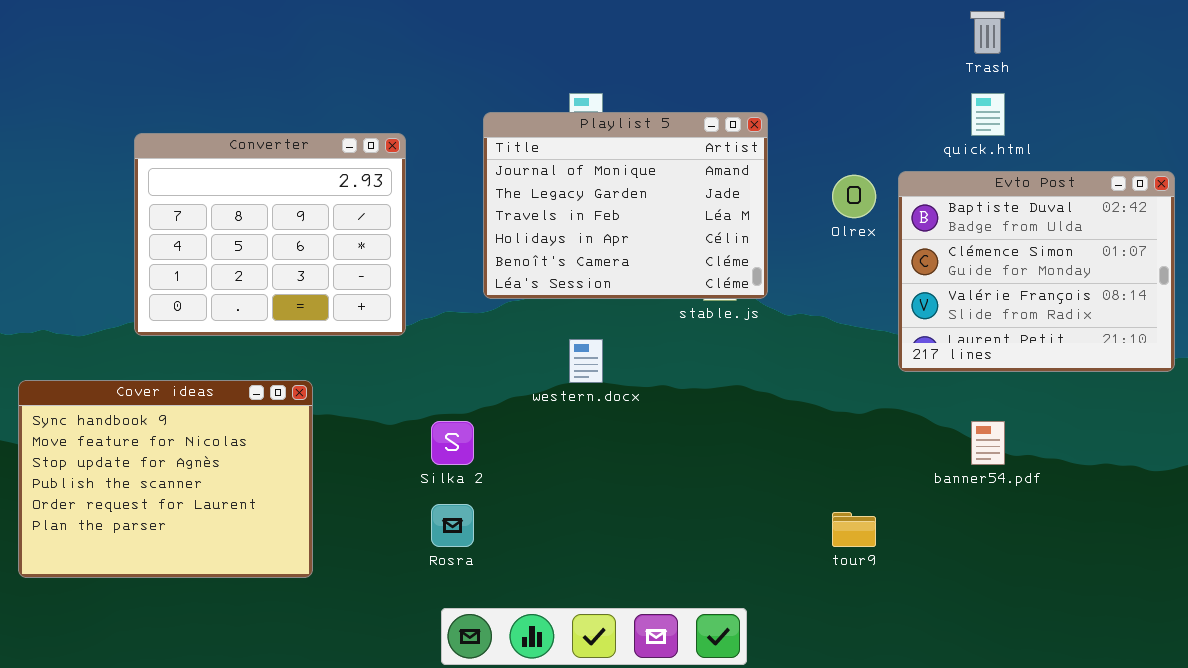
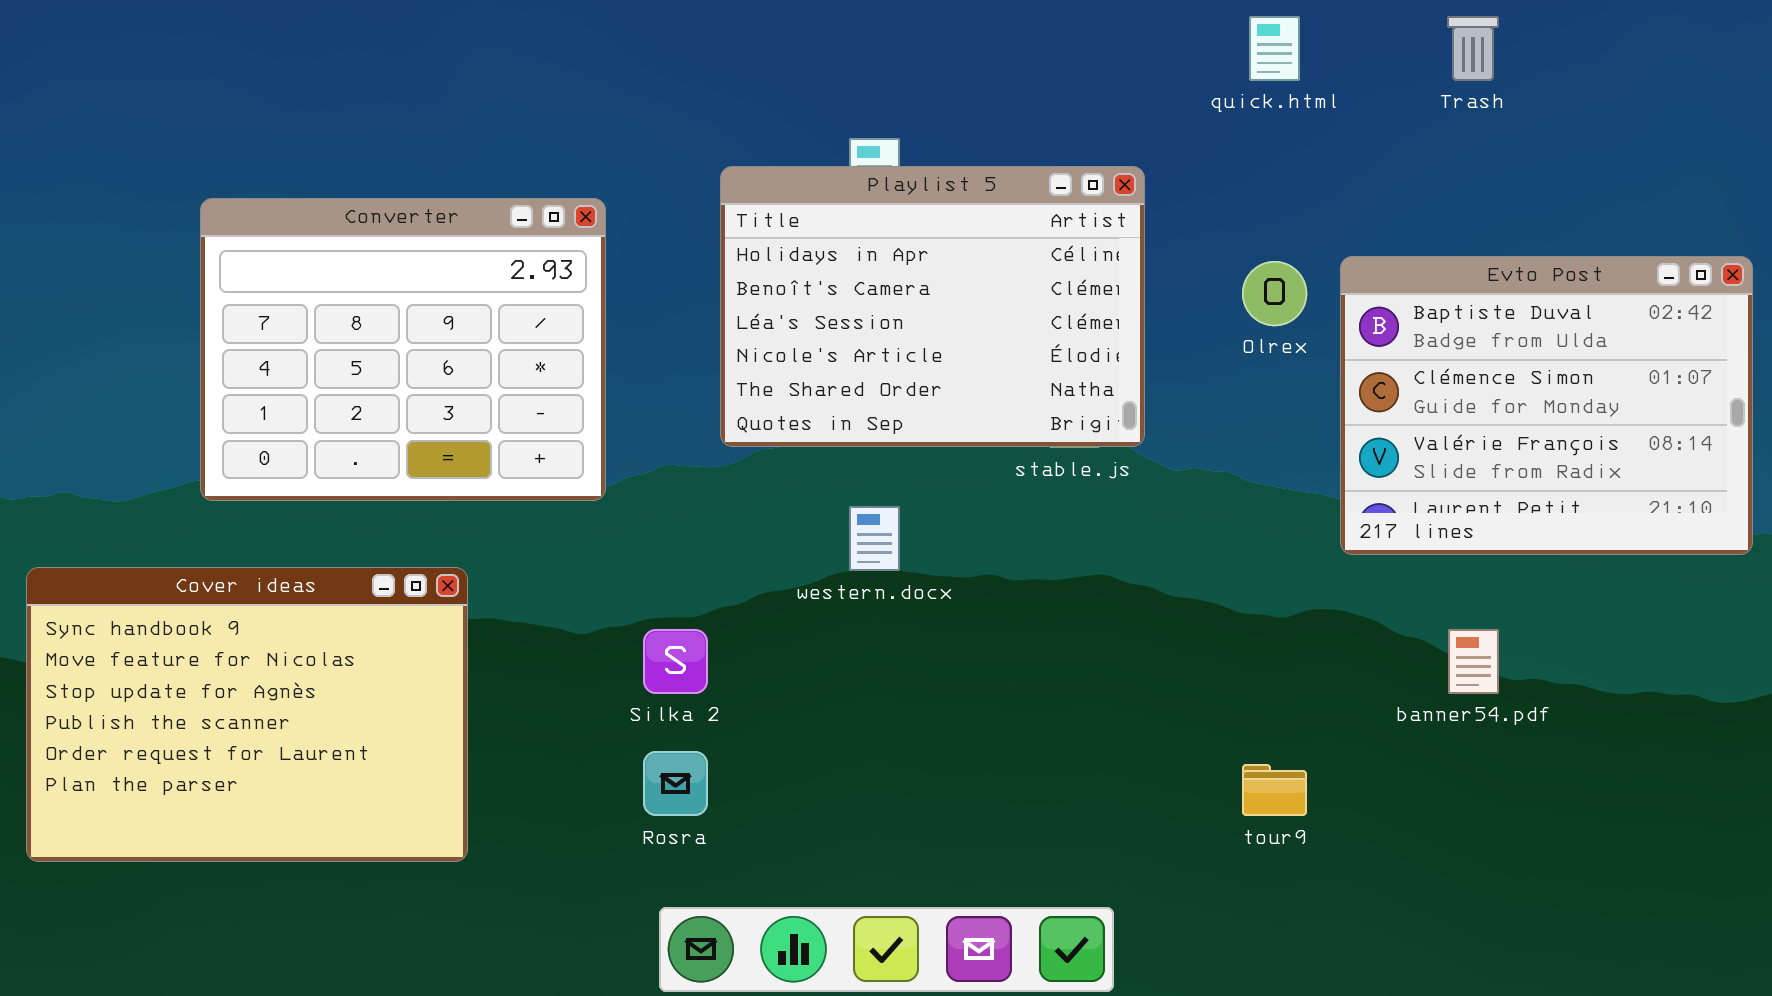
quick.html: [971,93,1005,136] -> [1249,16,1300,81], moved
Playlist 5: [483,112,768,299] -> [720,166,1145,447], scrolled down 3 rows

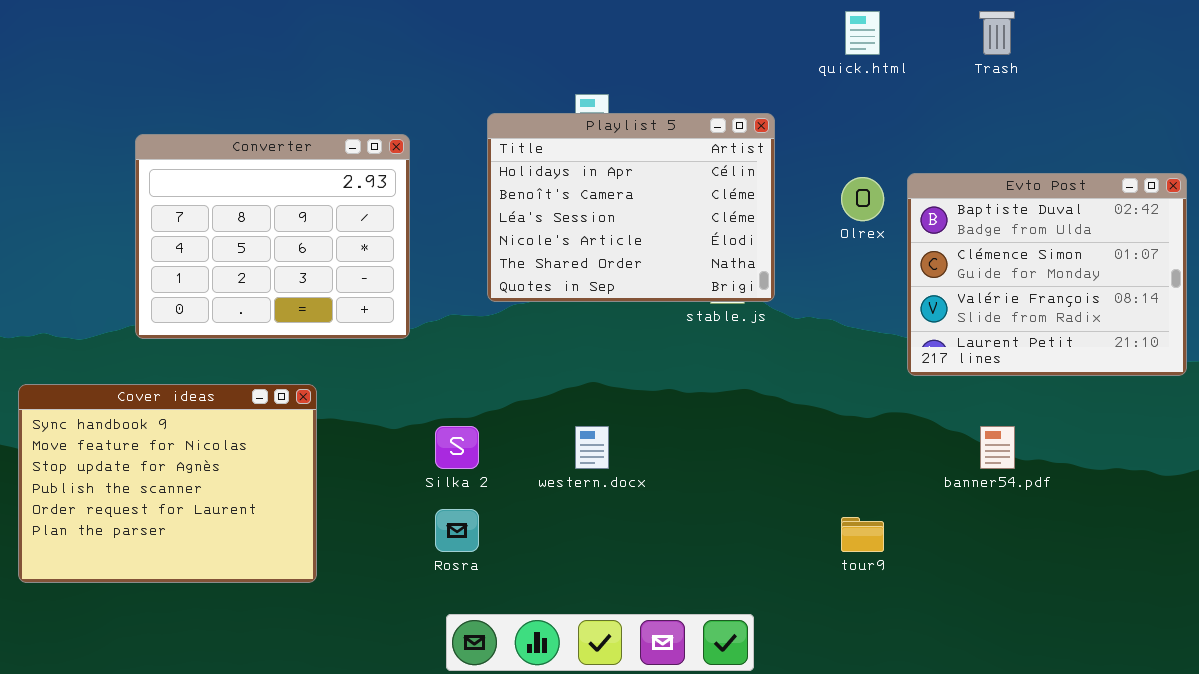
western.docx: [849,506,900,571] -> [575,426,609,469], moved

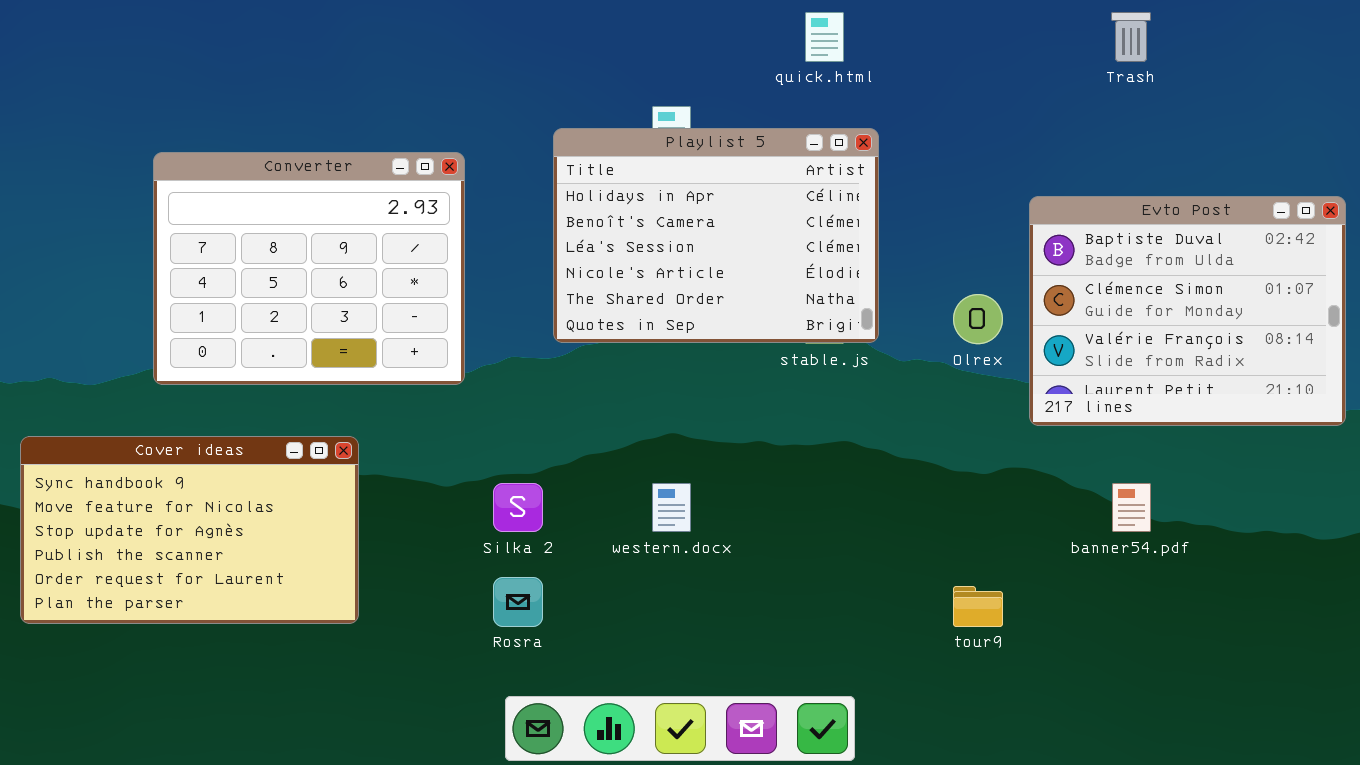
quick.html: [845,11,880,55] -> [805,12,844,62], moved
Olrex: [841,177,884,221] -> [953,294,1003,344], moved
Cover ideas: [18,384,317,583] -> [20,436,359,624], resized

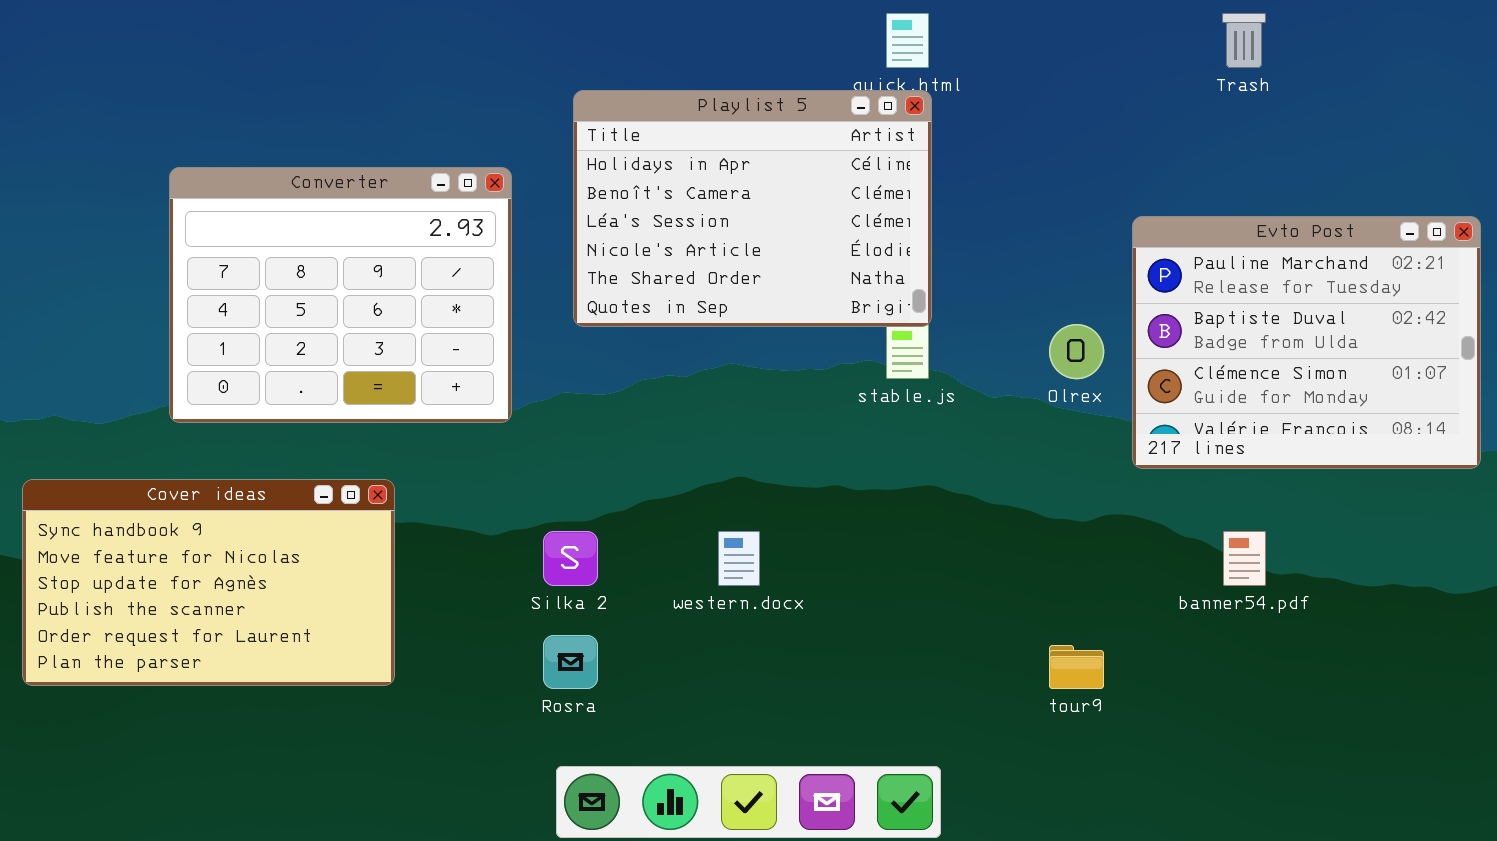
Playlist 5: [553,128,879,343] -> [573,90,932,327], moved
Evto Post: [1029,196,1346,426] -> [1132,216,1481,469], scrolled up 1 row

